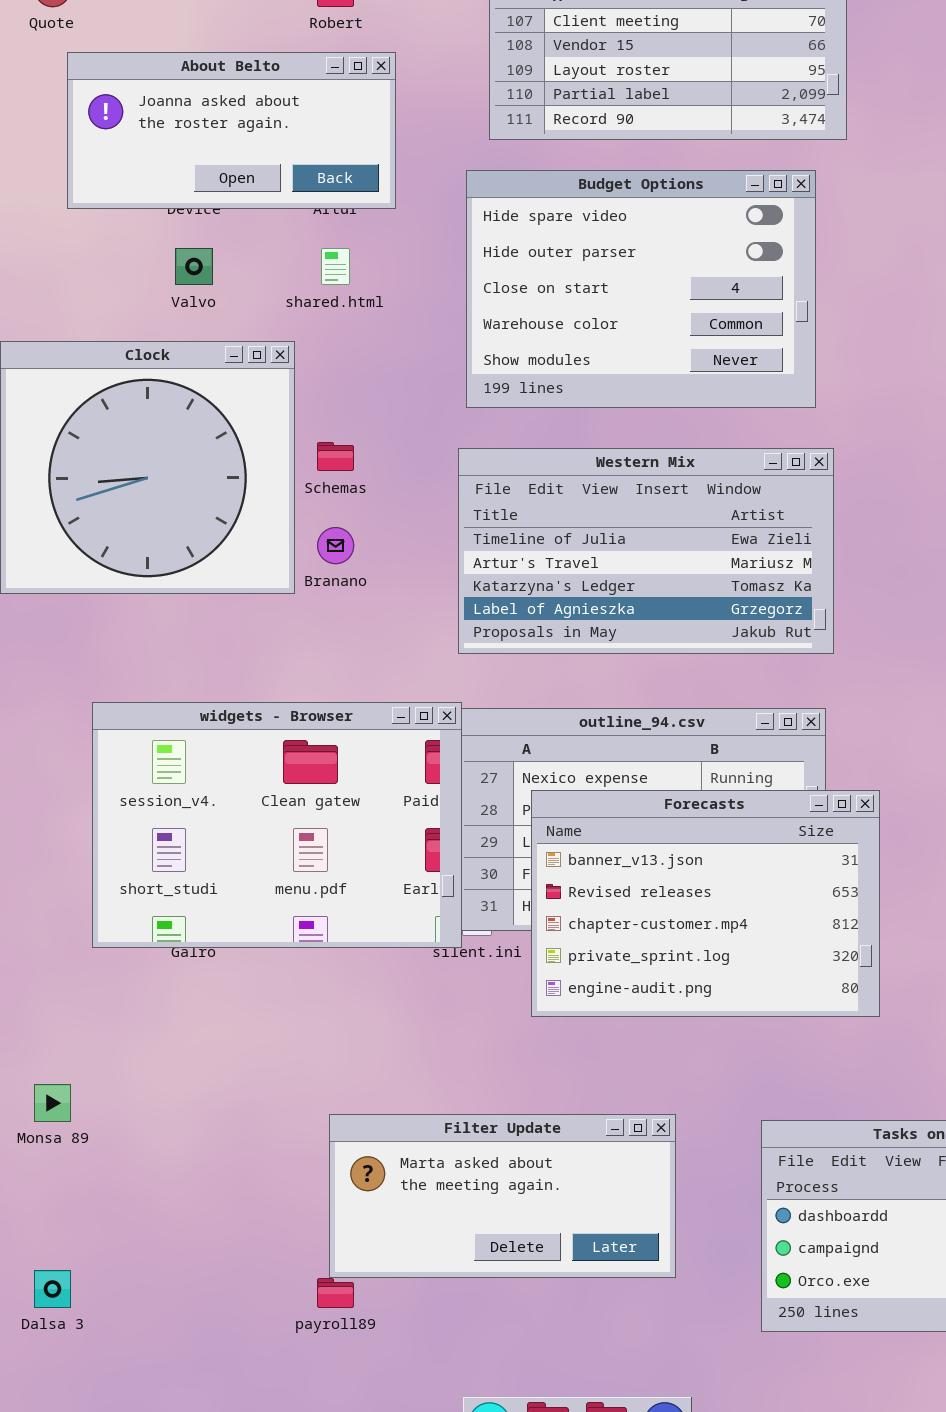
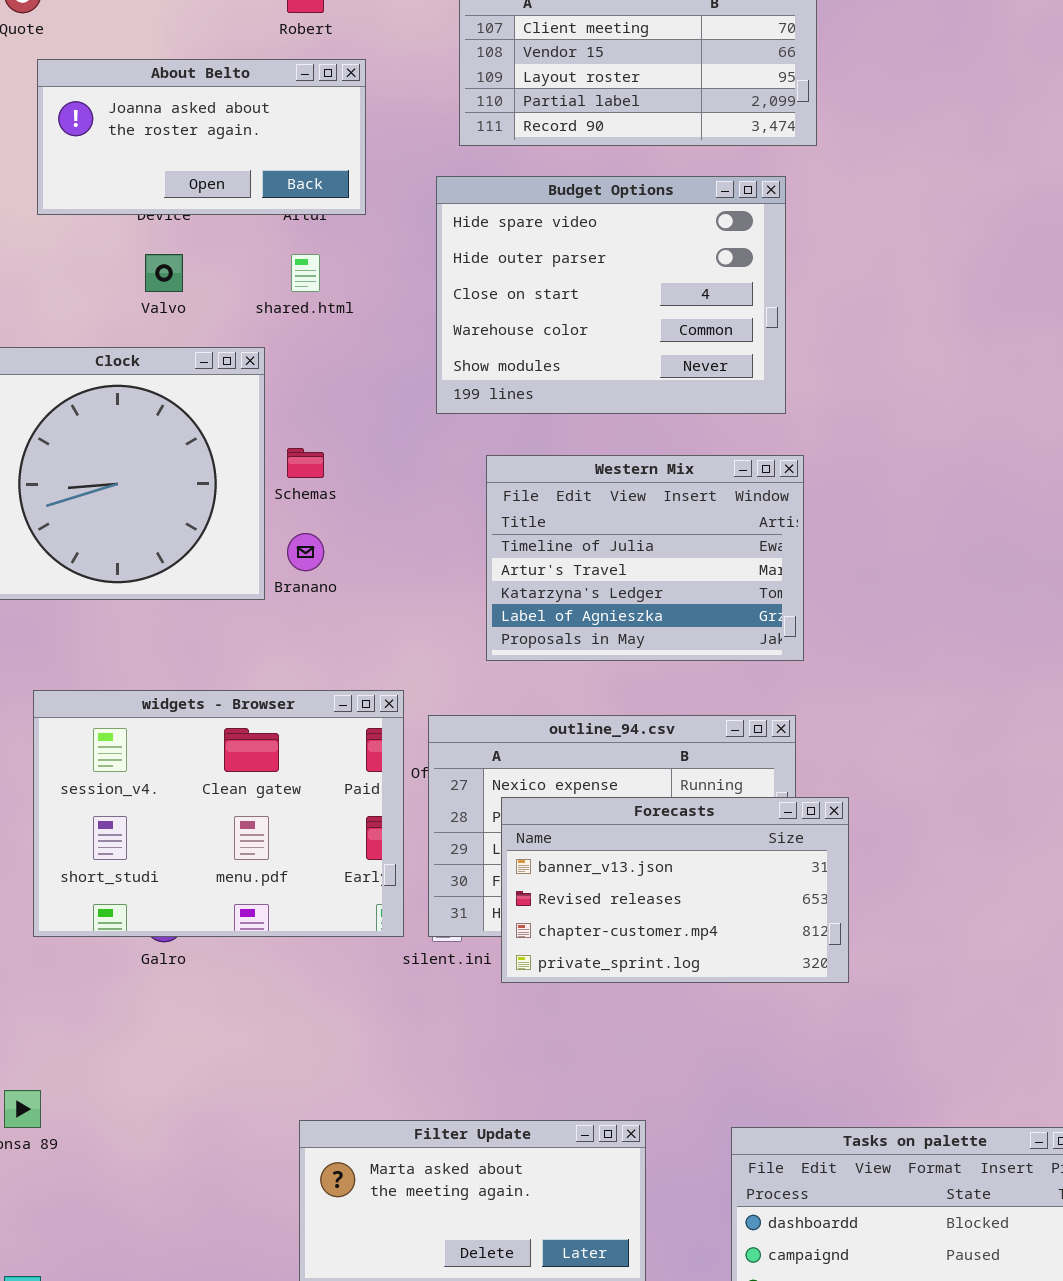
Western Mix: [458,448,834,654] -> [486,455,804,661], resized
widgets - Browser: [92,702,462,948] -> [33,690,404,937], moved
Forecasts: [531,790,880,1017] -> [501,797,849,983], resized

